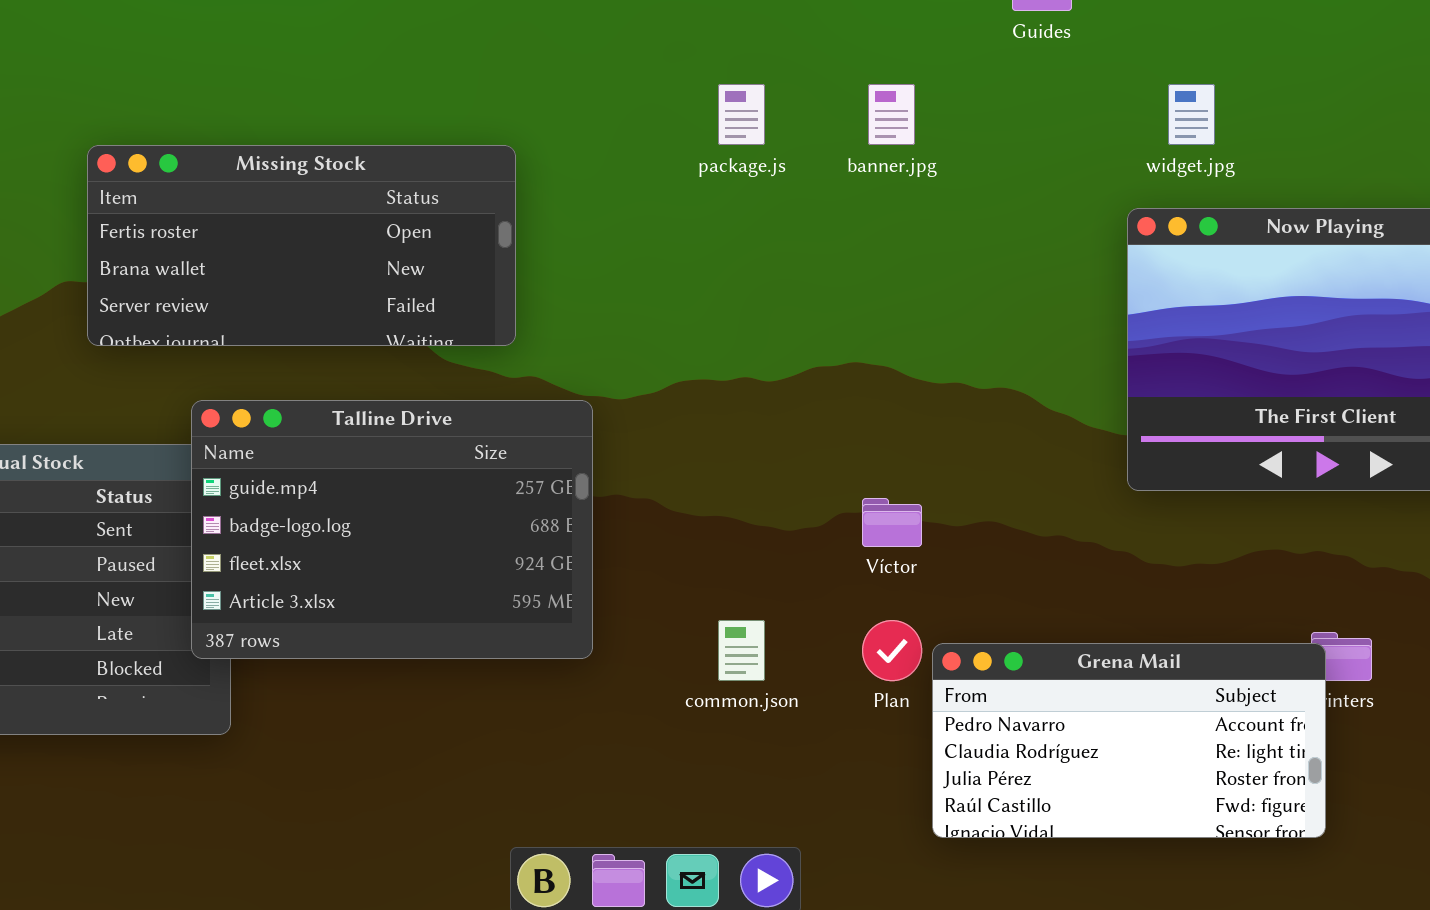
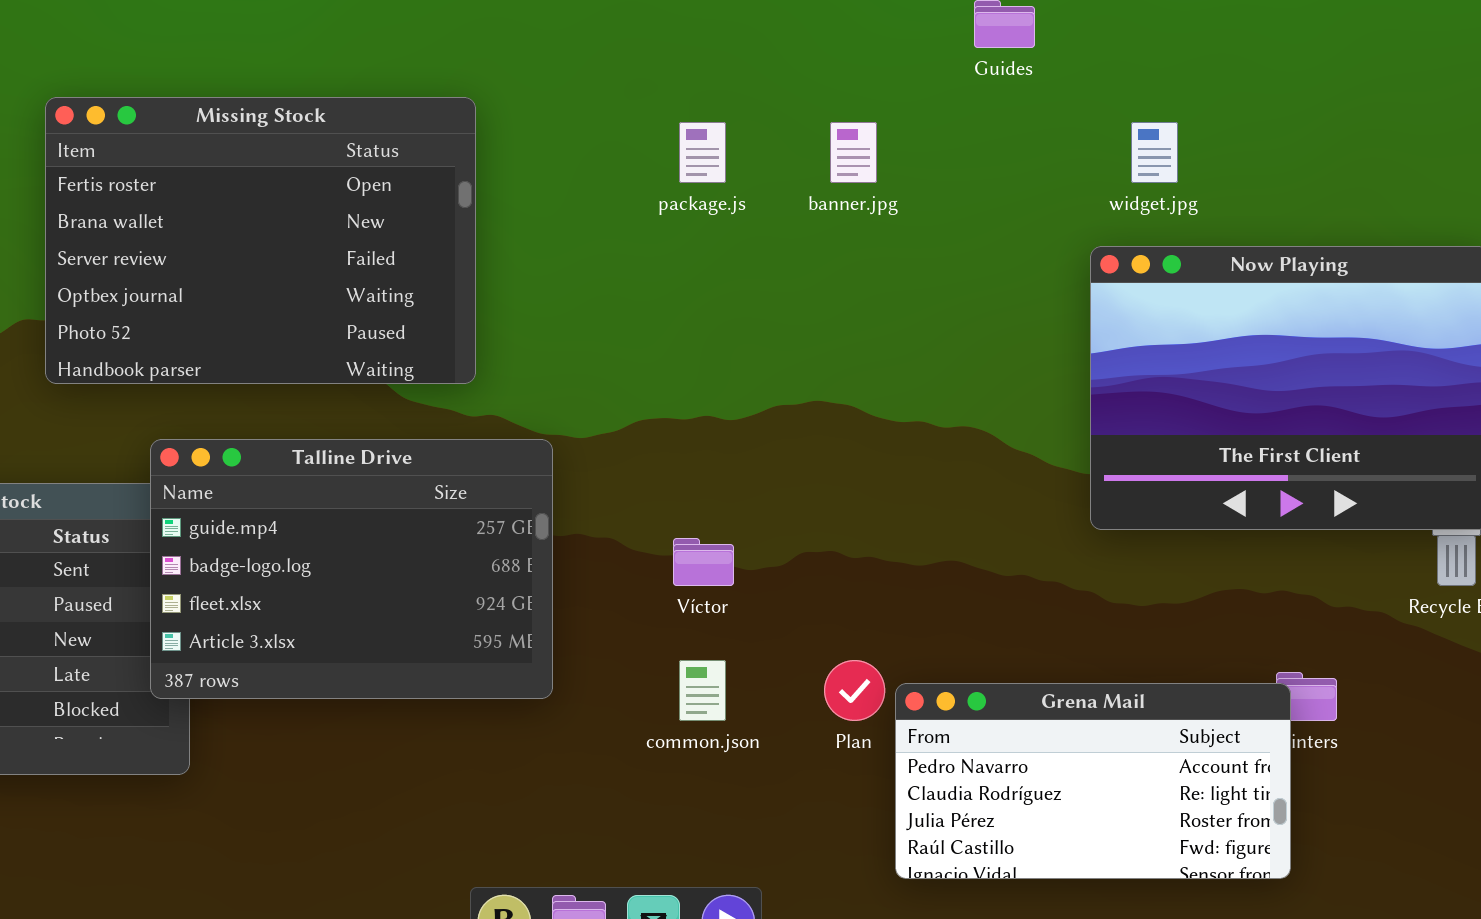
Missing Stock: [87,145,516,346] -> [45,97,476,384], resized
Víctor: [862,498,922,547] -> [673,538,734,586], moved

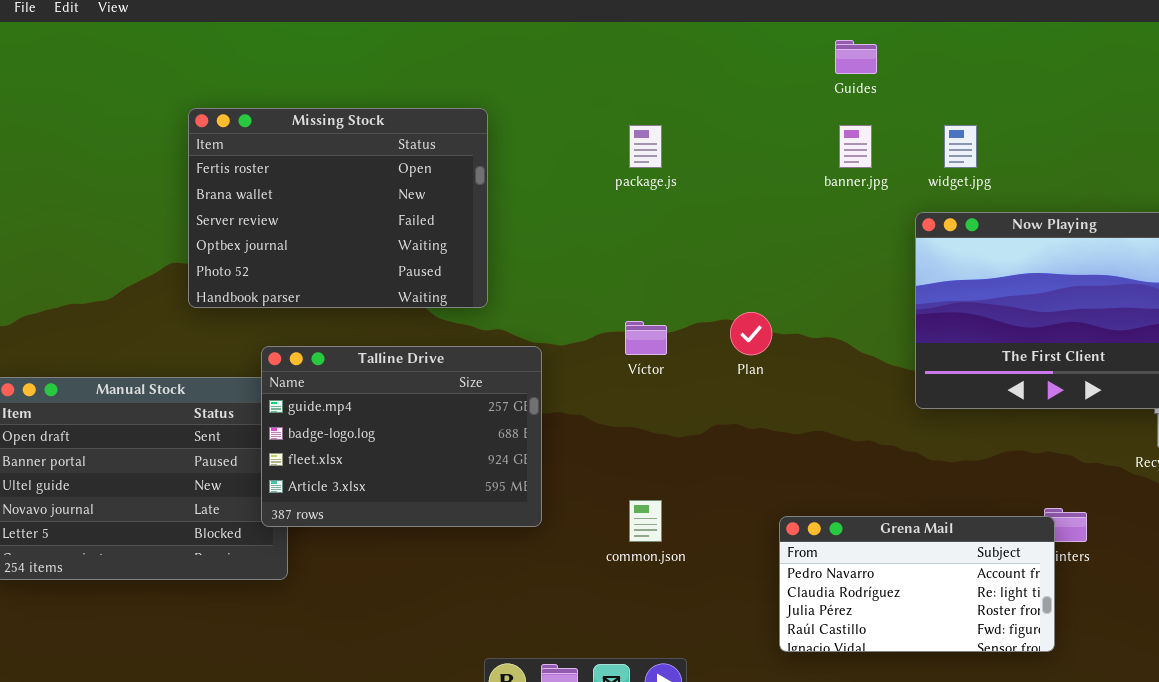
banner.jpg: [830,122,877,183] -> [839,125,872,168], moved
Víctor: [673,538,734,586] -> [625,321,667,355], moved
Plan: [824,660,885,721] -> [730,312,772,355], moved

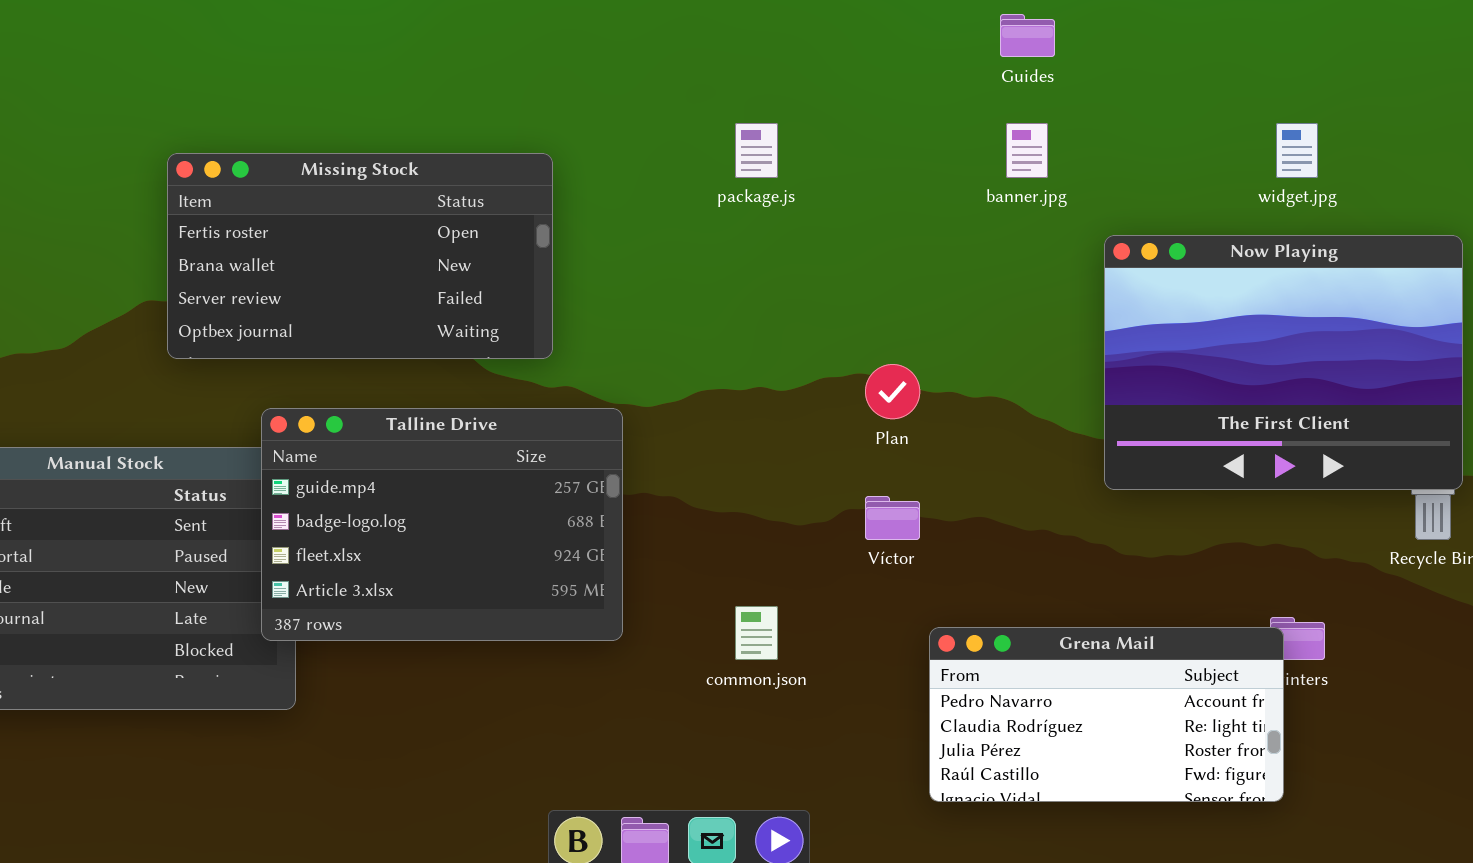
Missing Stock: [188,108,488,308] -> [167,153,553,359], resized
widget.jpg: [944,125,977,168] -> [1276,123,1318,178], moved
Víctor: [625,321,667,355] -> [865,496,920,540], moved

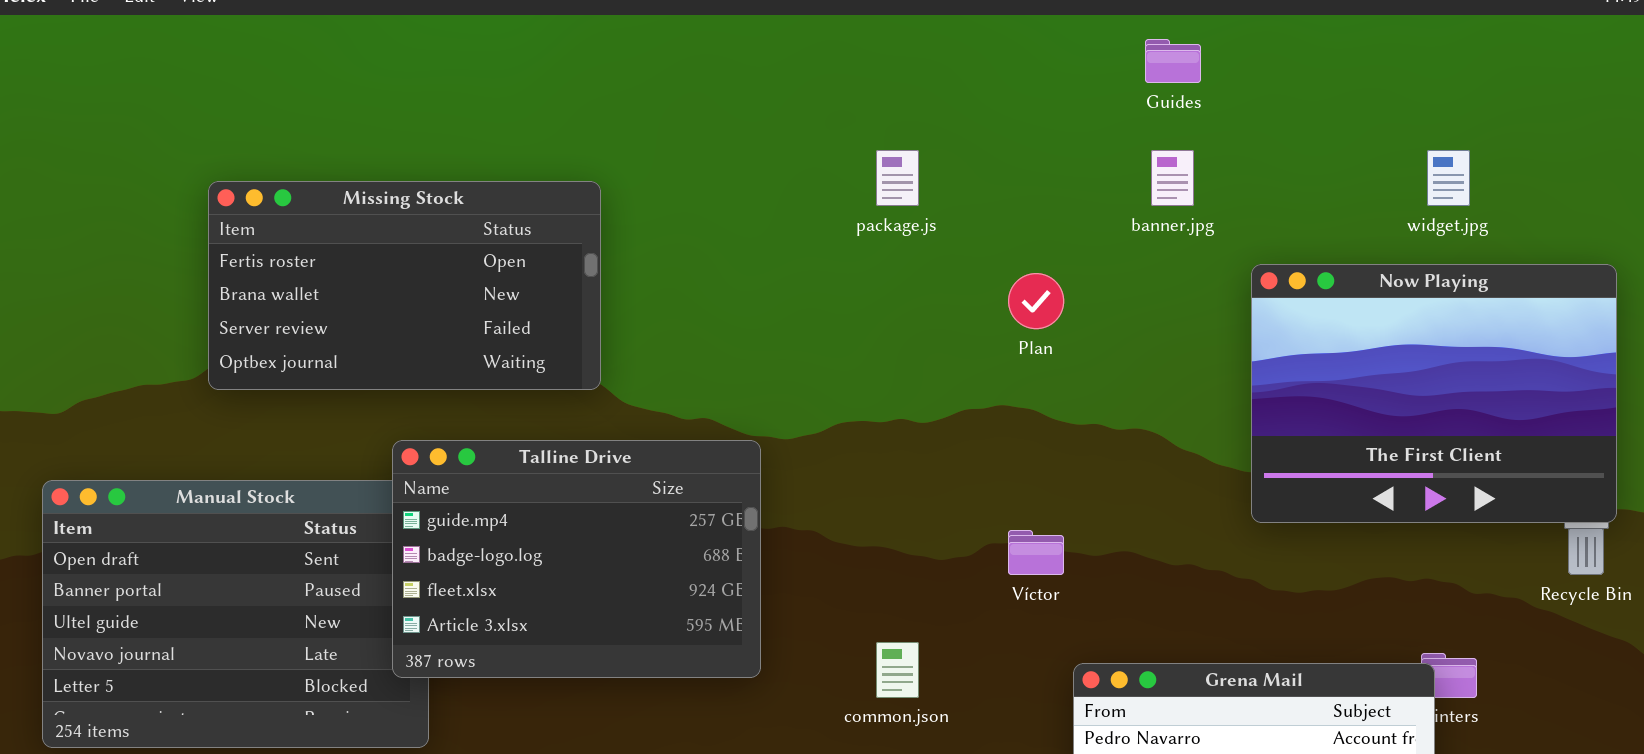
Missing Stock: [167,153,553,359] -> [208,181,601,390], moved
Plan: [865,364,920,419] -> [1008,273,1064,329], moved

